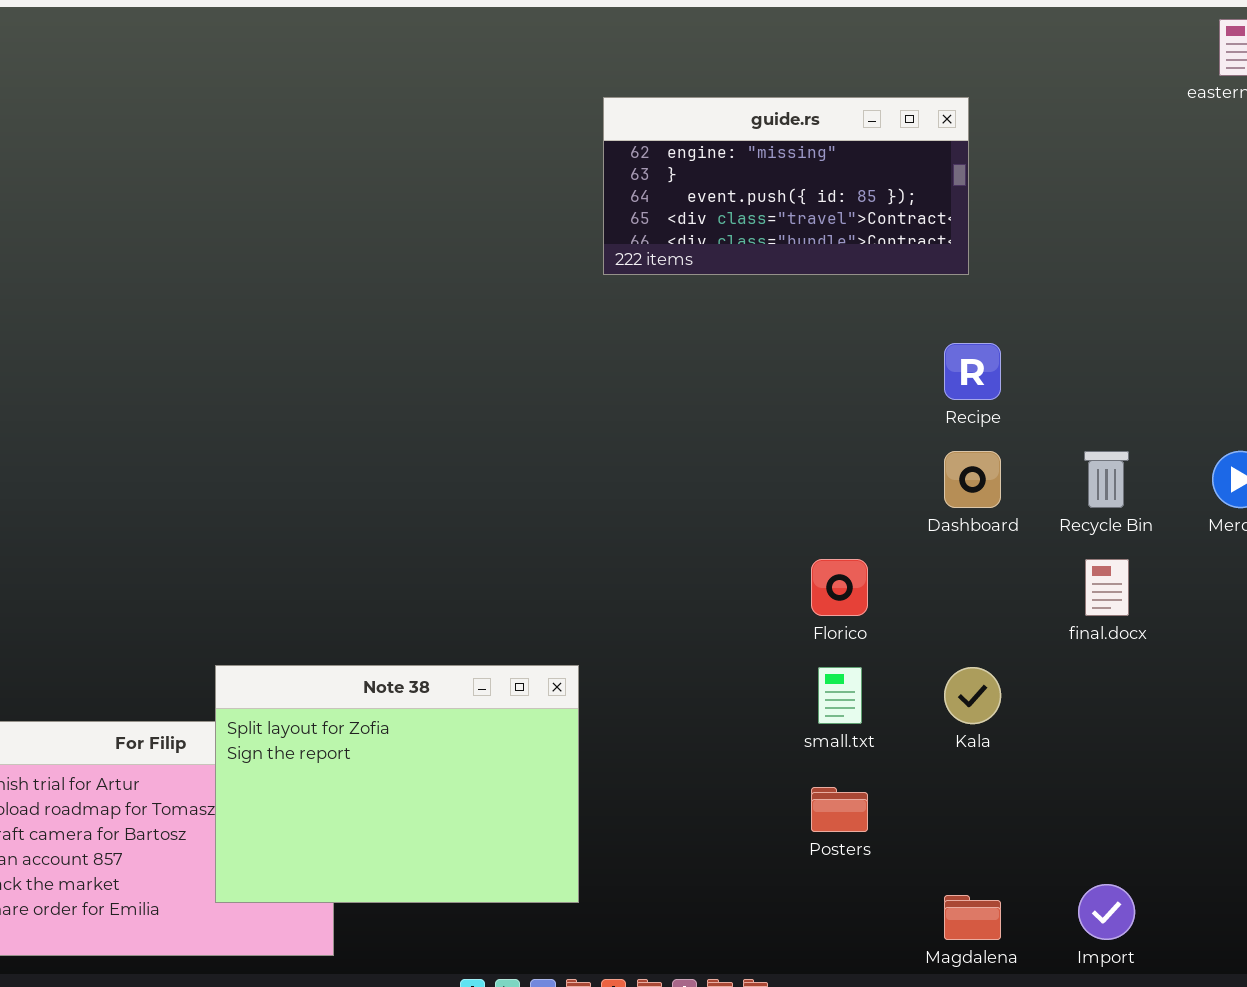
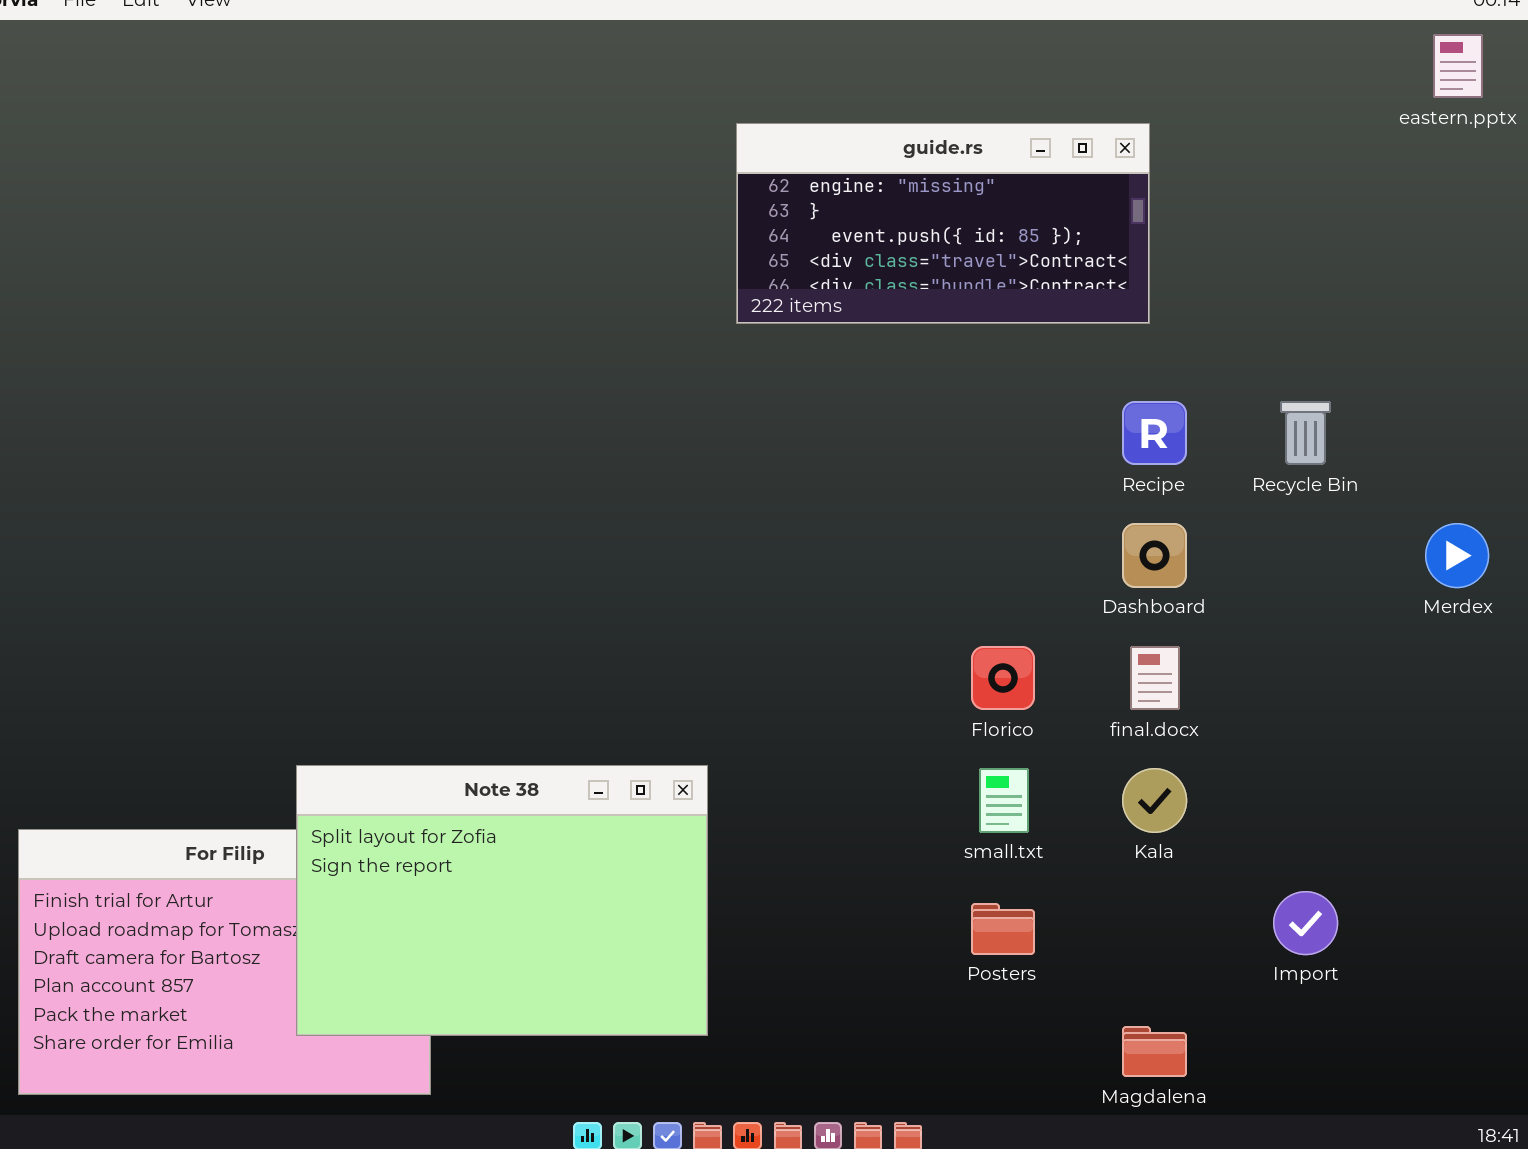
Recycle Bin: [1084,451,1129,508] -> [1280,401,1331,465], moved
final.docx: [1085,559,1129,616] -> [1130,646,1180,710], moved
Import: [1078,884,1135,940] -> [1273,891,1338,955], moved

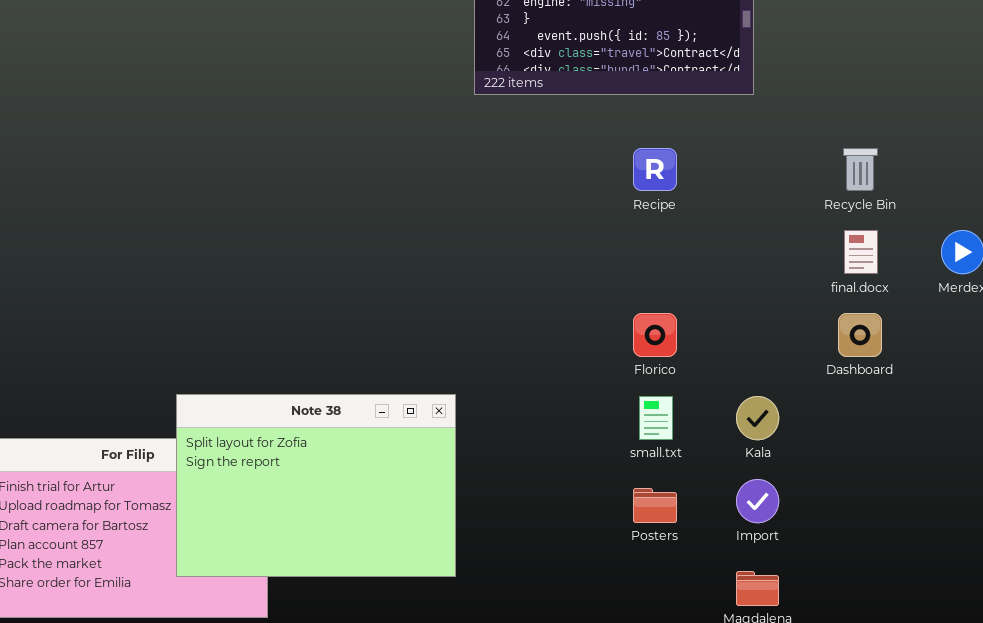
Recipe: [1122,401,1187,465] -> [633,148,677,191], moved
Dashboard: [1122,523,1187,588] -> [838,313,882,357], moved
final.docx: [1130,646,1180,710] -> [844,230,878,274], moved
Import: [1273,891,1338,955] -> [736,479,779,523], moved

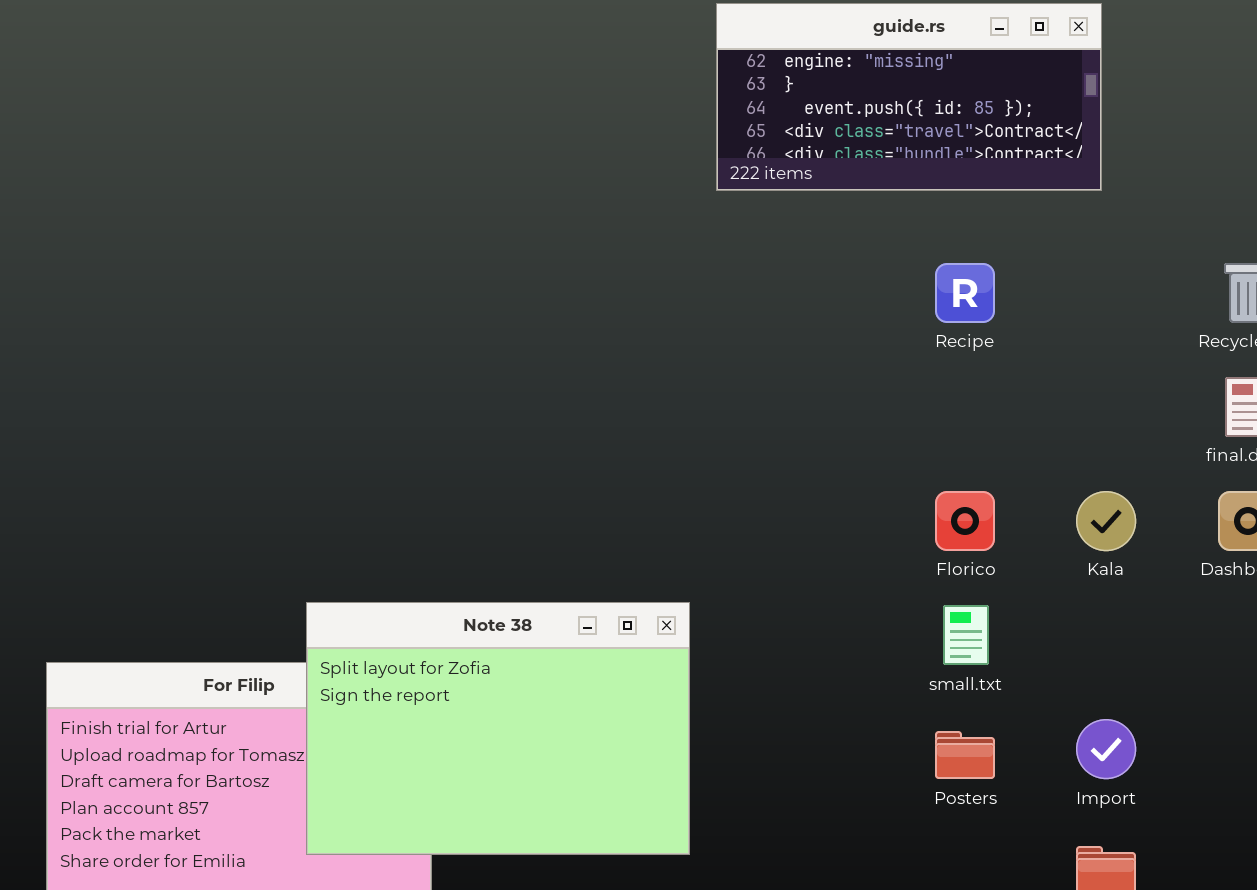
Kala: [736,396,779,440] -> [1076,491,1136,551], moved

